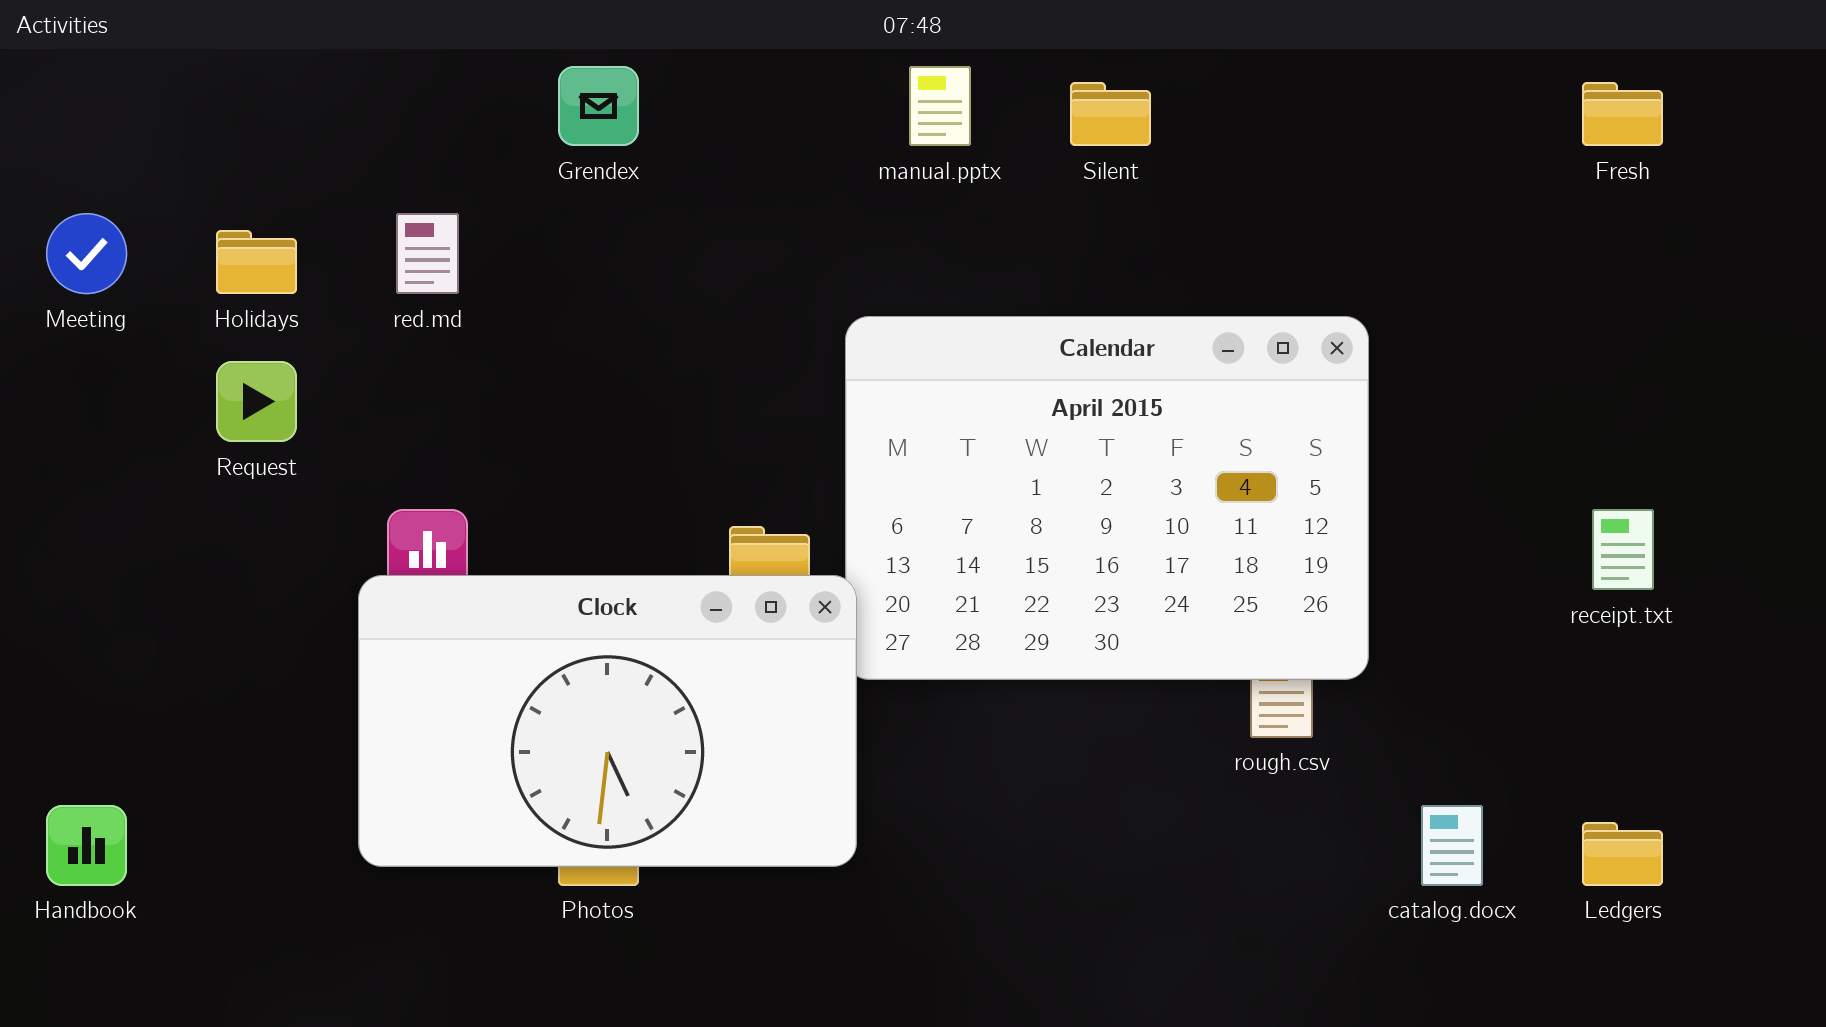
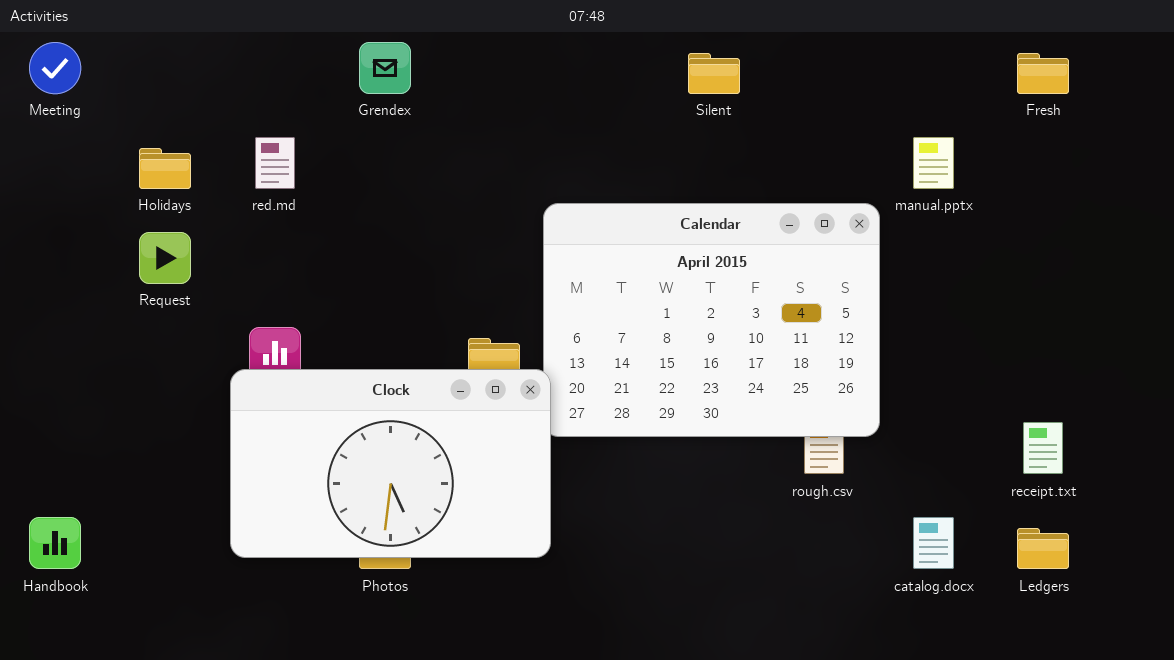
manual.pptx: [909,66,971,146] -> [913,137,954,189], moved
Meeting: [46,213,127,294] -> [29,42,81,94], moved
receipt.txt: [1592,509,1654,590] -> [1023,422,1063,474], moved

